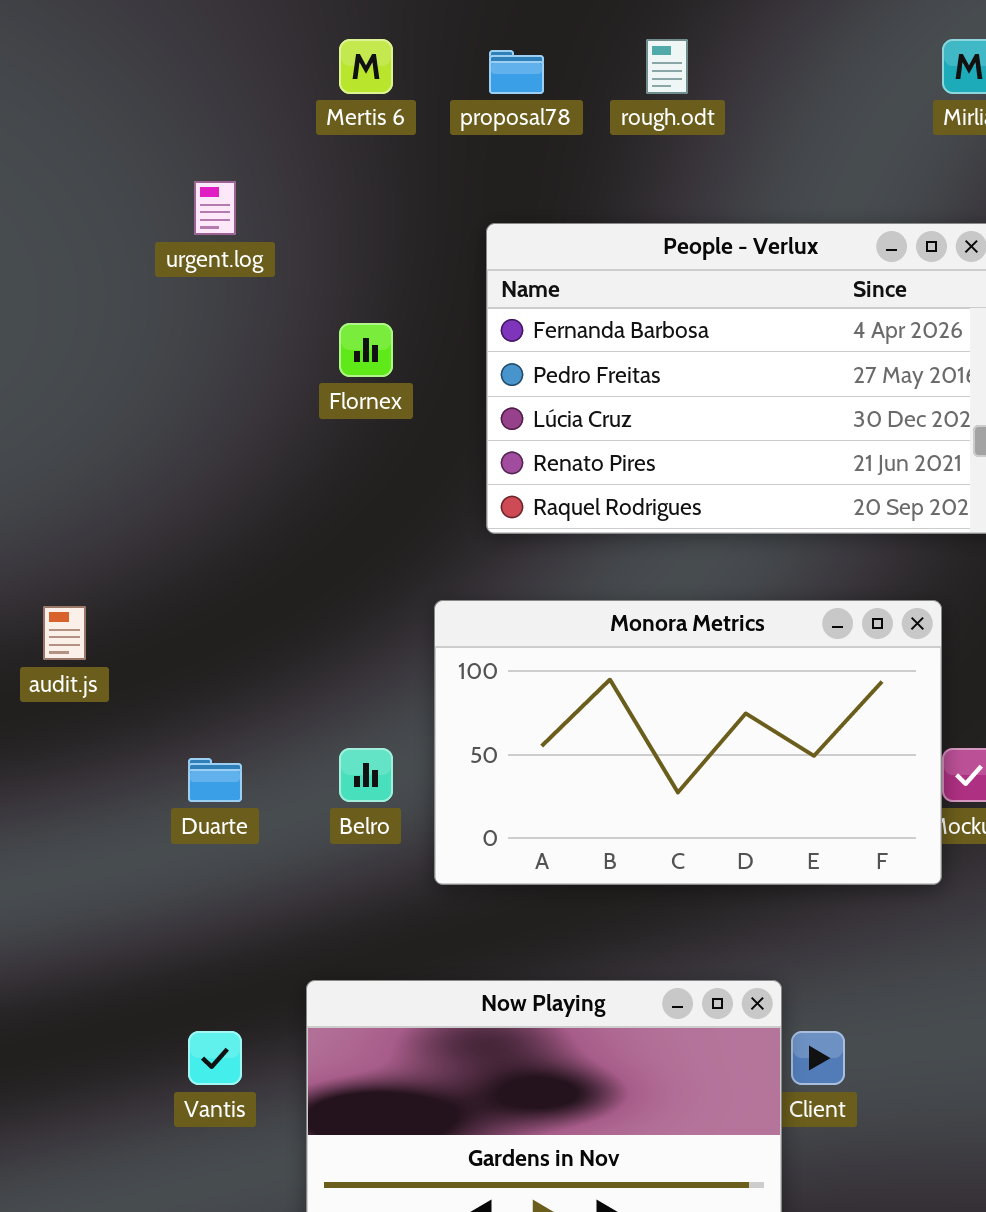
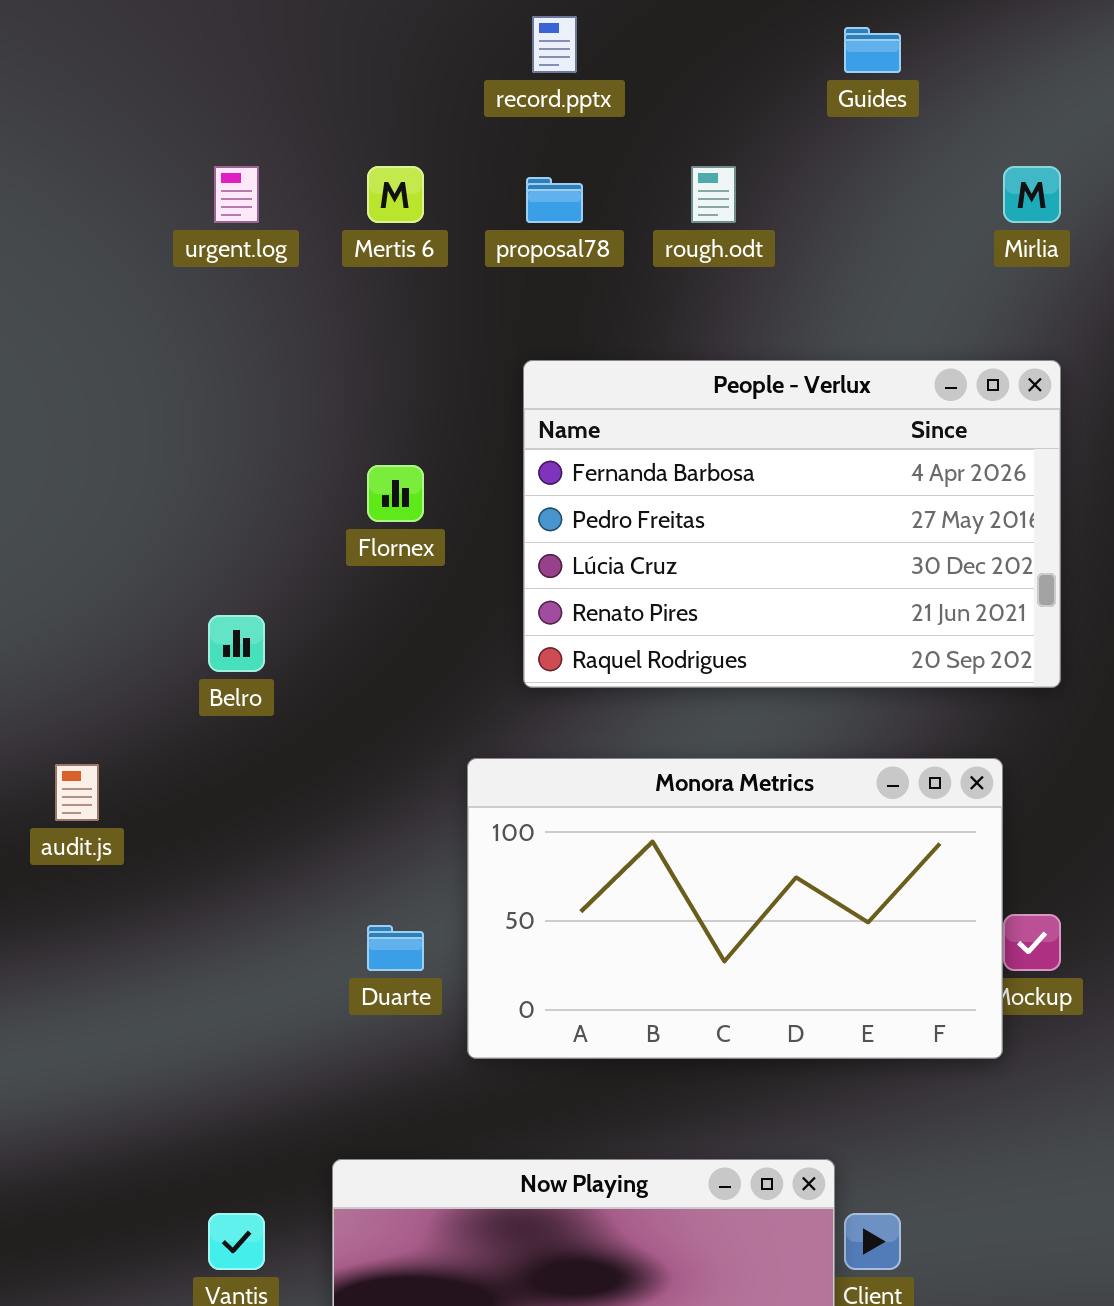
urgent.log: [194,181,236,235] -> [214,166,259,223], moved
Belro: [339,748,393,802] -> [208,615,265,672], moved
Duarte: [188,758,242,802] -> [367,925,424,971], moved

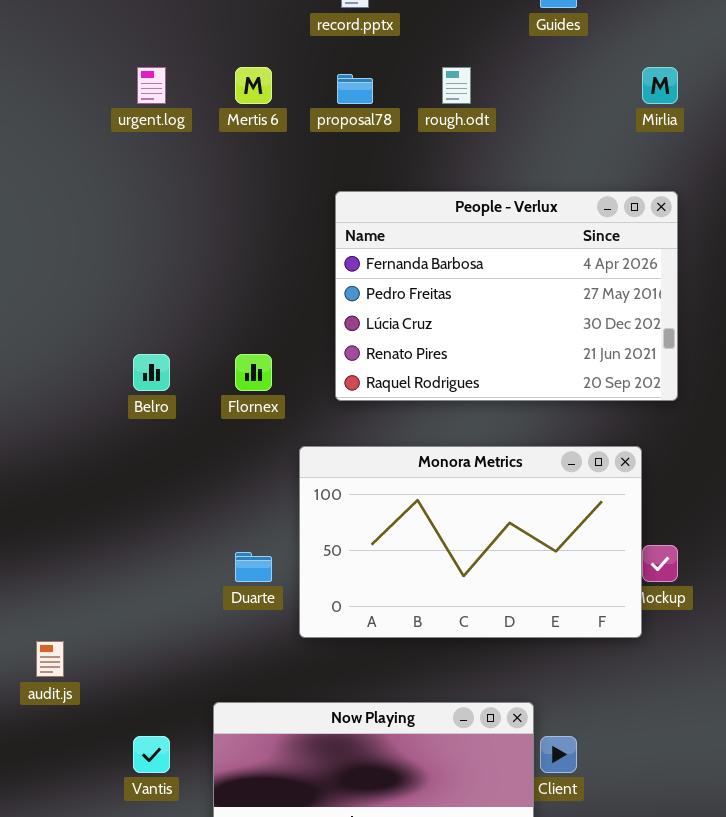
Flornex: [367,465,424,522] -> [235,354,272,391], moved
audit.js: [55,764,99,821] -> [36,641,64,677], moved

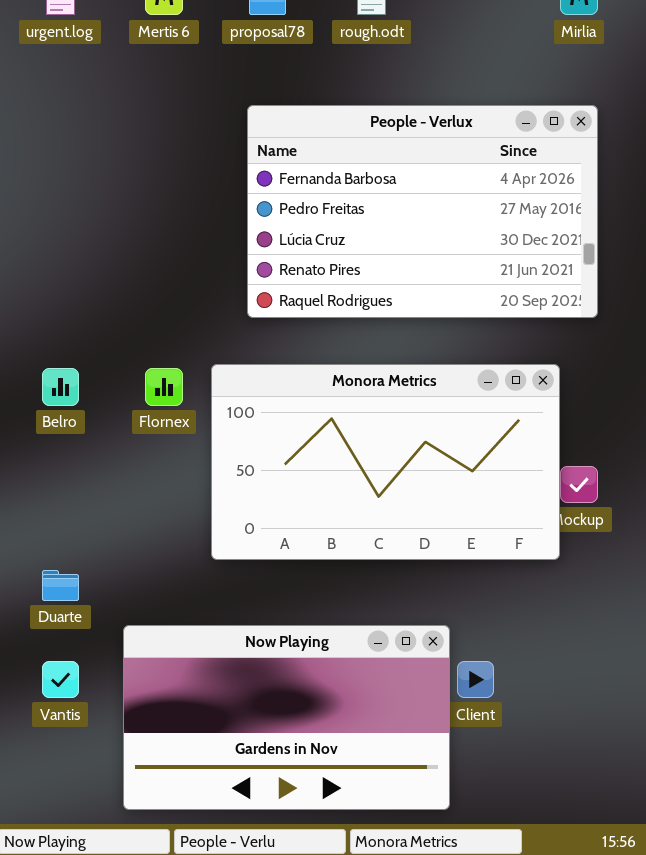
Belro: [133,354,170,391] -> [42,368,79,406], moved
Flornex: [235,354,272,391] -> [145,368,183,406], moved
Duarte: [235,552,272,582] -> [42,570,79,601], moved

